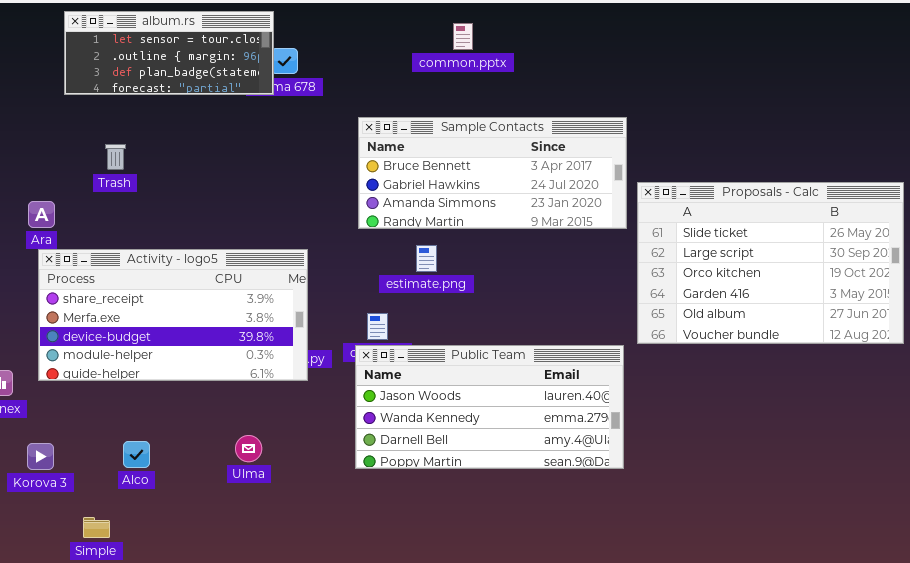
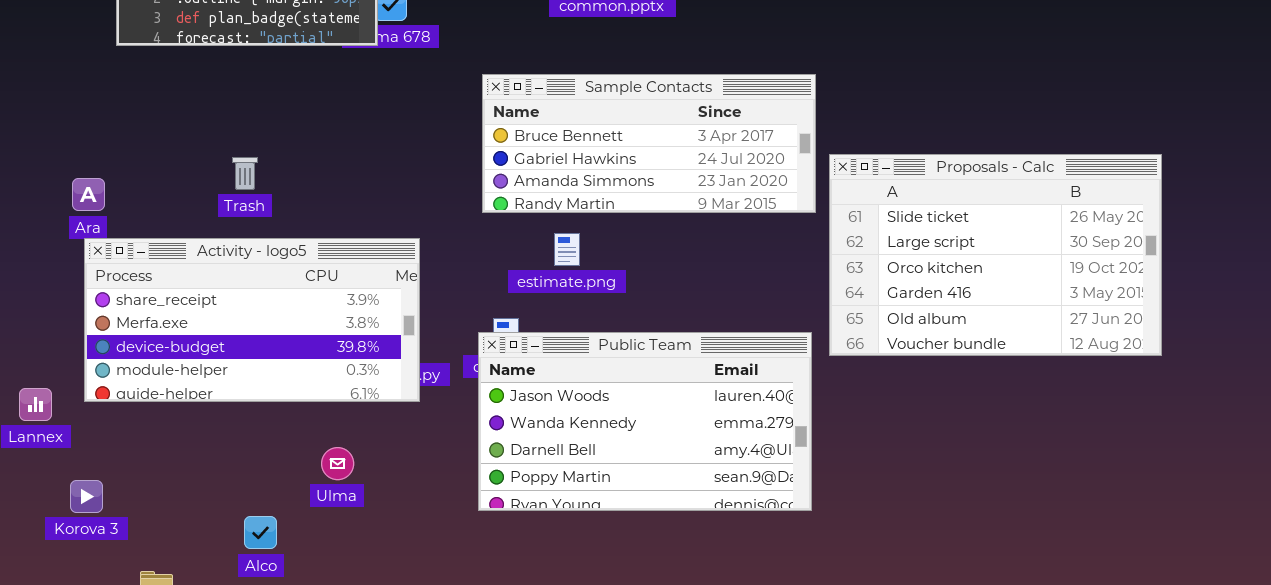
Trash: [105,144,126,170] -> [232,157,258,190], moved
Public Team: [355,345,624,469] -> [478,332,812,511], resized
Ulma: [235,435,262,462] -> [321,447,354,480], moved
Alco: [123,441,150,468] -> [244,516,277,549], moved

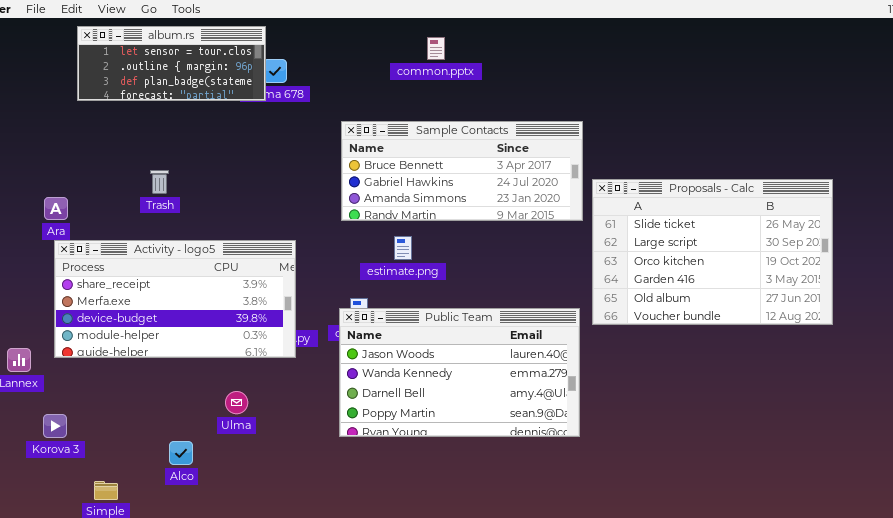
Trash: [232,157,258,190] -> [150,170,169,194], moved

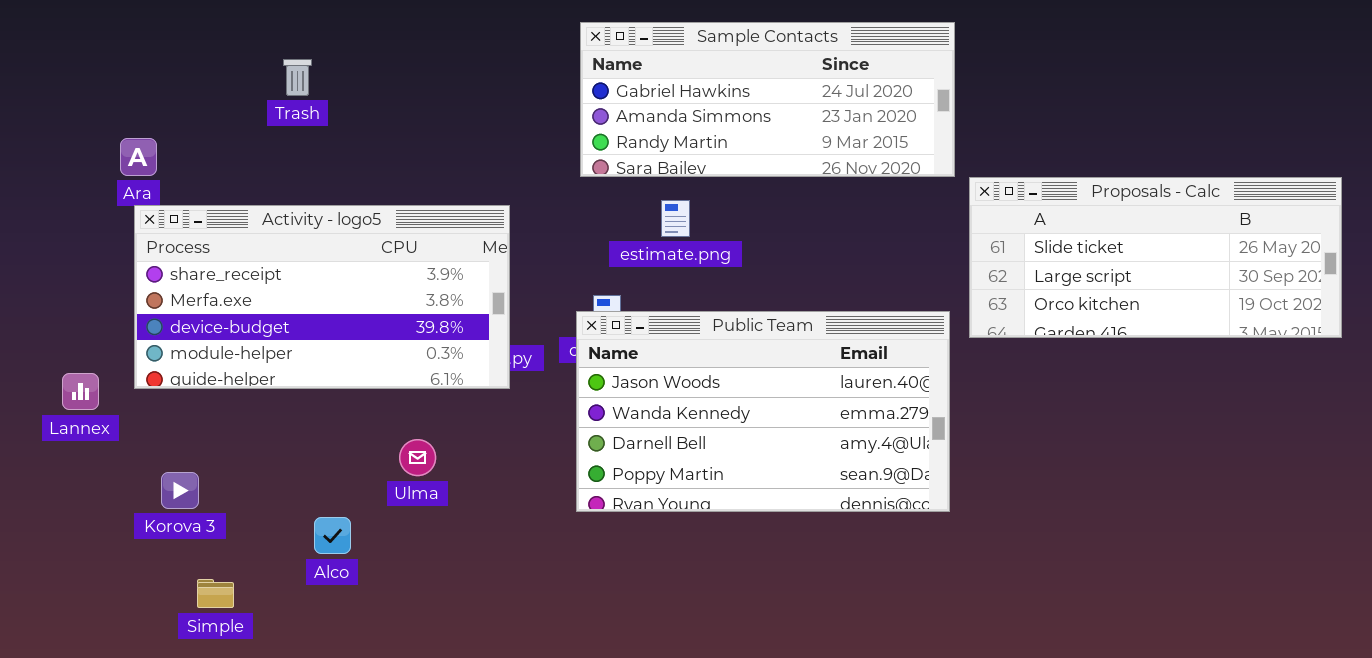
Sample Contacts: [341,121,583,221] -> [580,22,955,177], scrolled down 1 row
Trash: [150,170,169,194] -> [283,59,312,96], moved
Proposals - Calc: [592,179,833,325] -> [969,177,1342,338], resized
Korova 3: [43,414,67,438] -> [161,472,199,509], moved

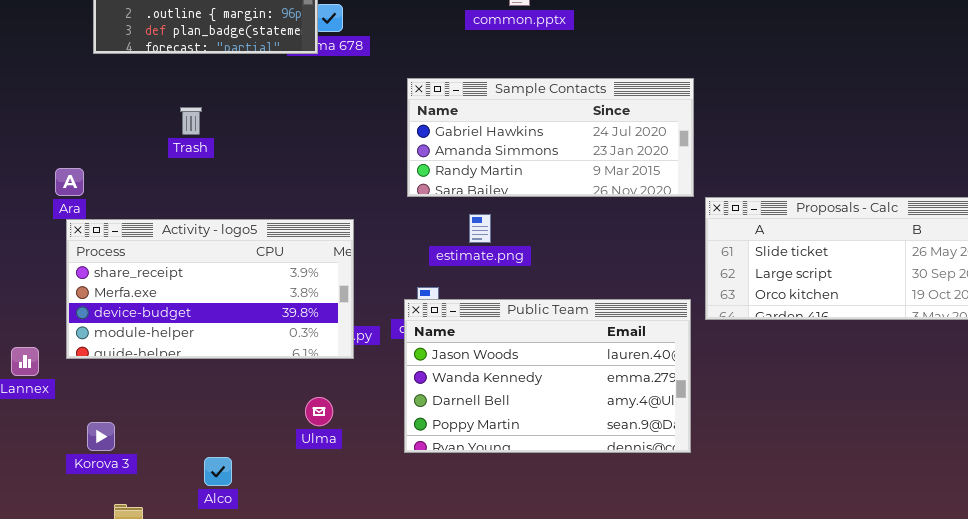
Ulma: [399,439,436,476] -> [305,397,333,426], moved

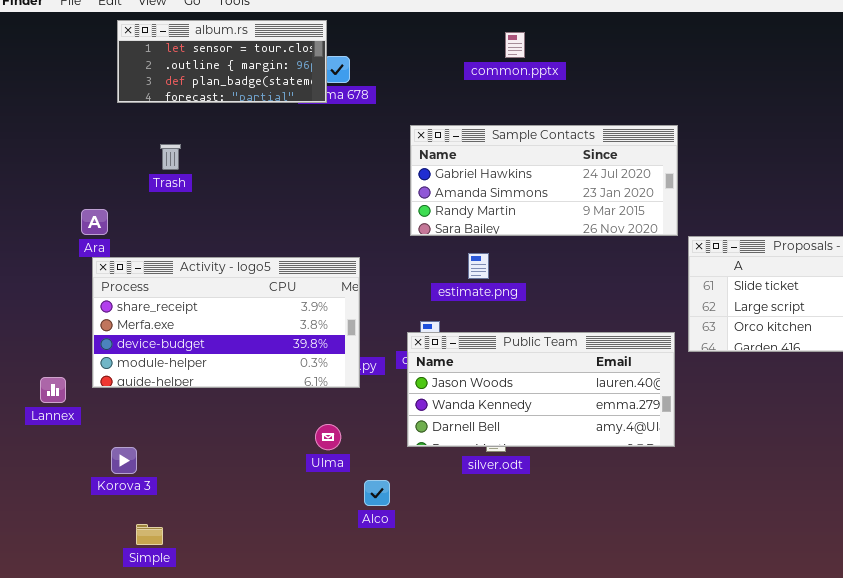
Trash: [180,107,202,135] -> [160,144,181,170], moved
Public Team: [404,299,691,453] -> [407,332,675,447], resized
Alco: [204,457,232,486] -> [364,480,390,506], moved

